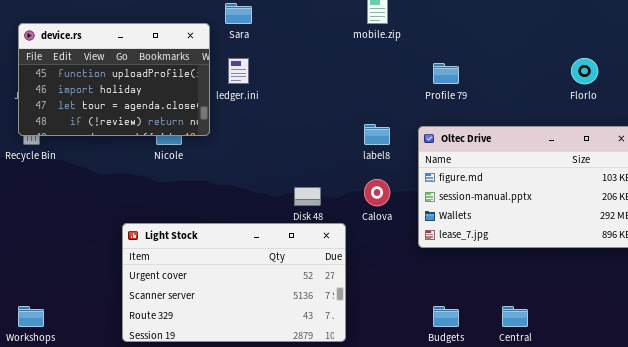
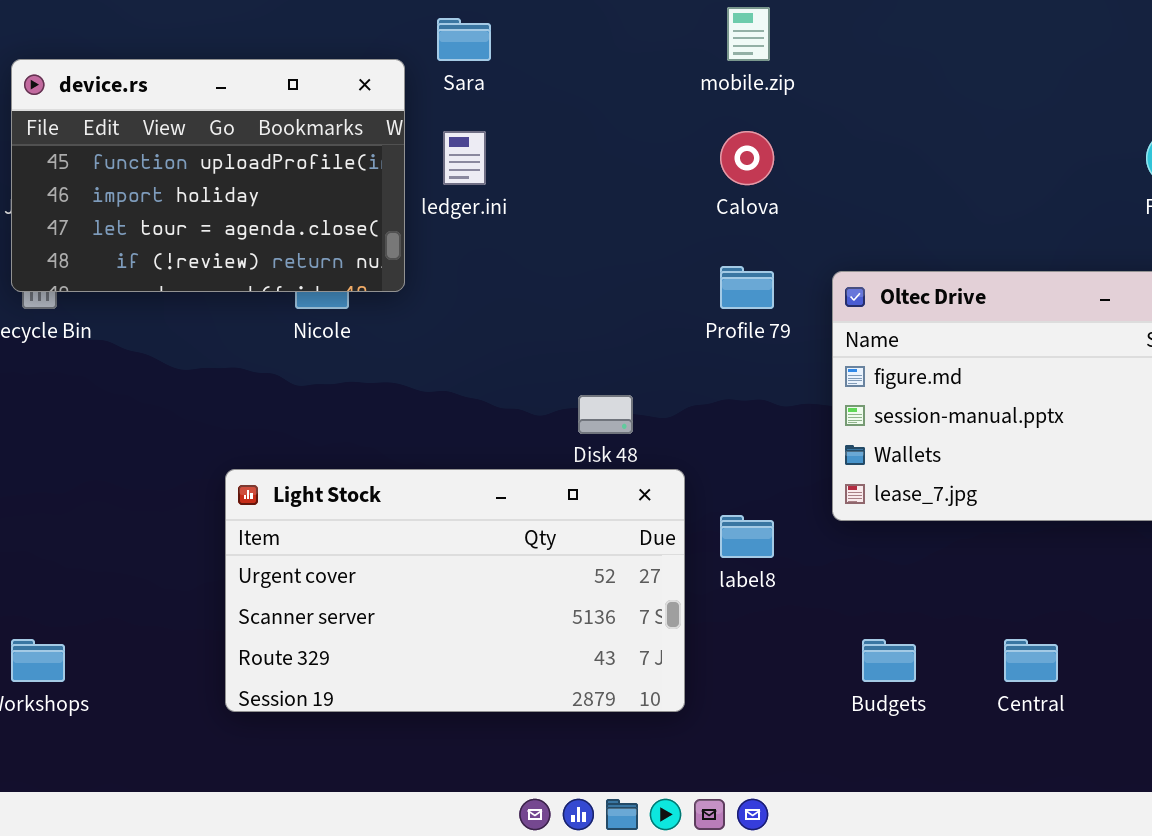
Profile 79: [433,63,459,84] -> [720,266,774,309], moved
label8: [364,124,390,145] -> [720,515,774,558], moved
Calova: [364,179,390,206] -> [720,131,774,185], moved

